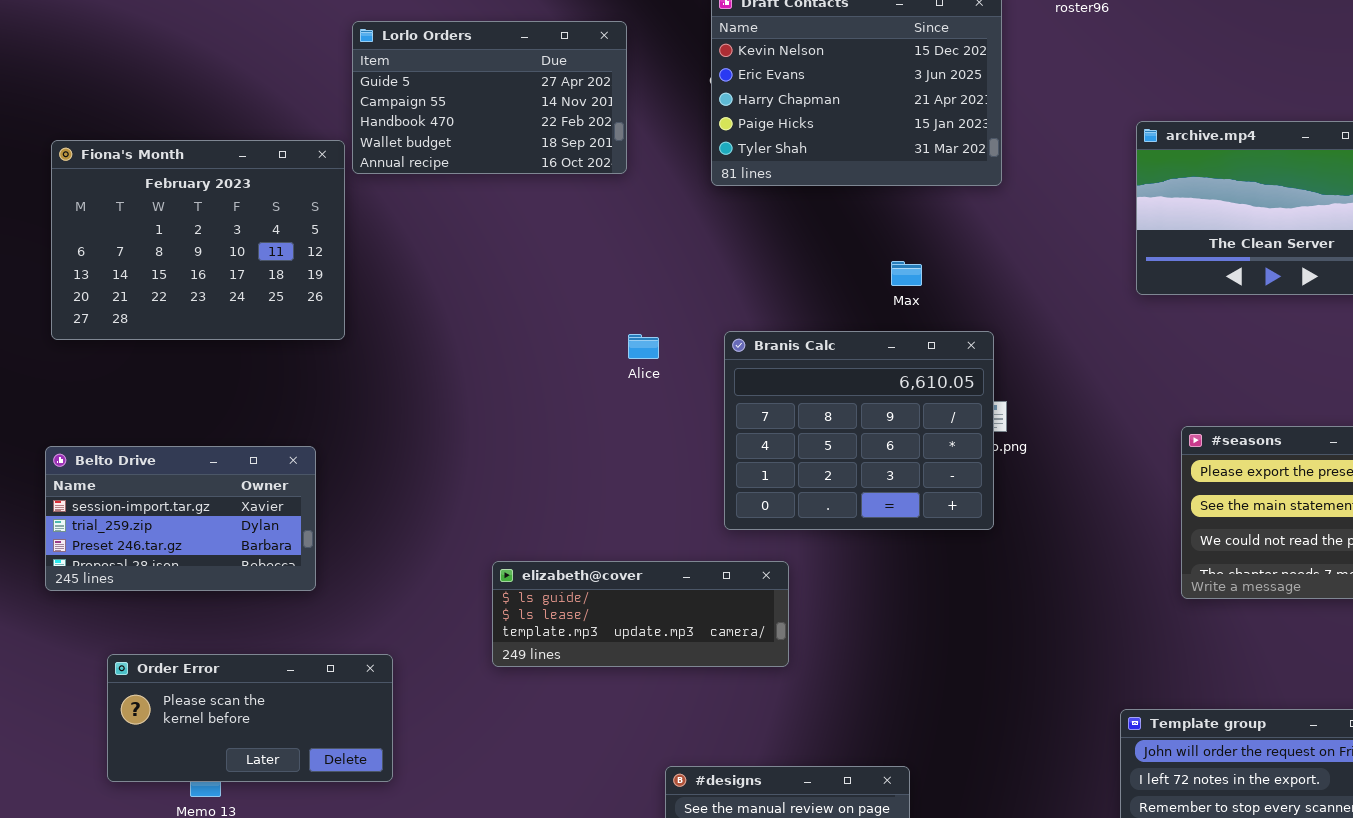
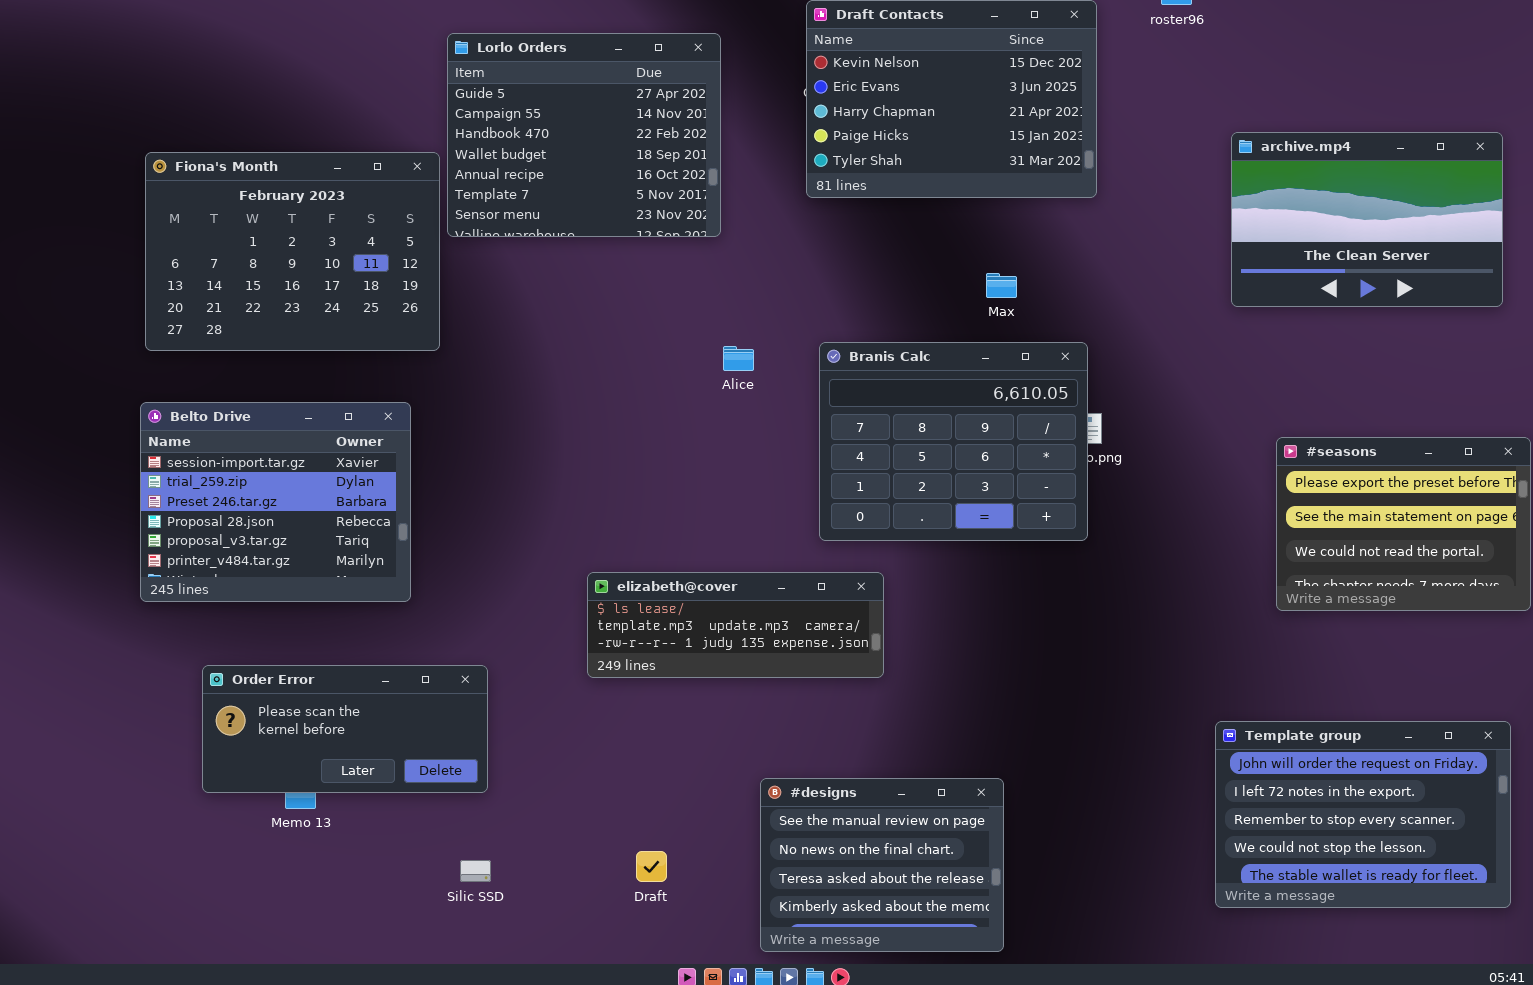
Lorlo Orders: [352,21,627,174] -> [447,33,721,237], resized
Belto Drive: [45,446,316,591] -> [140,402,411,602], resized
elizabeth@cover: [492,561,789,667] -> [587,572,884,678], scrolled down 1 row

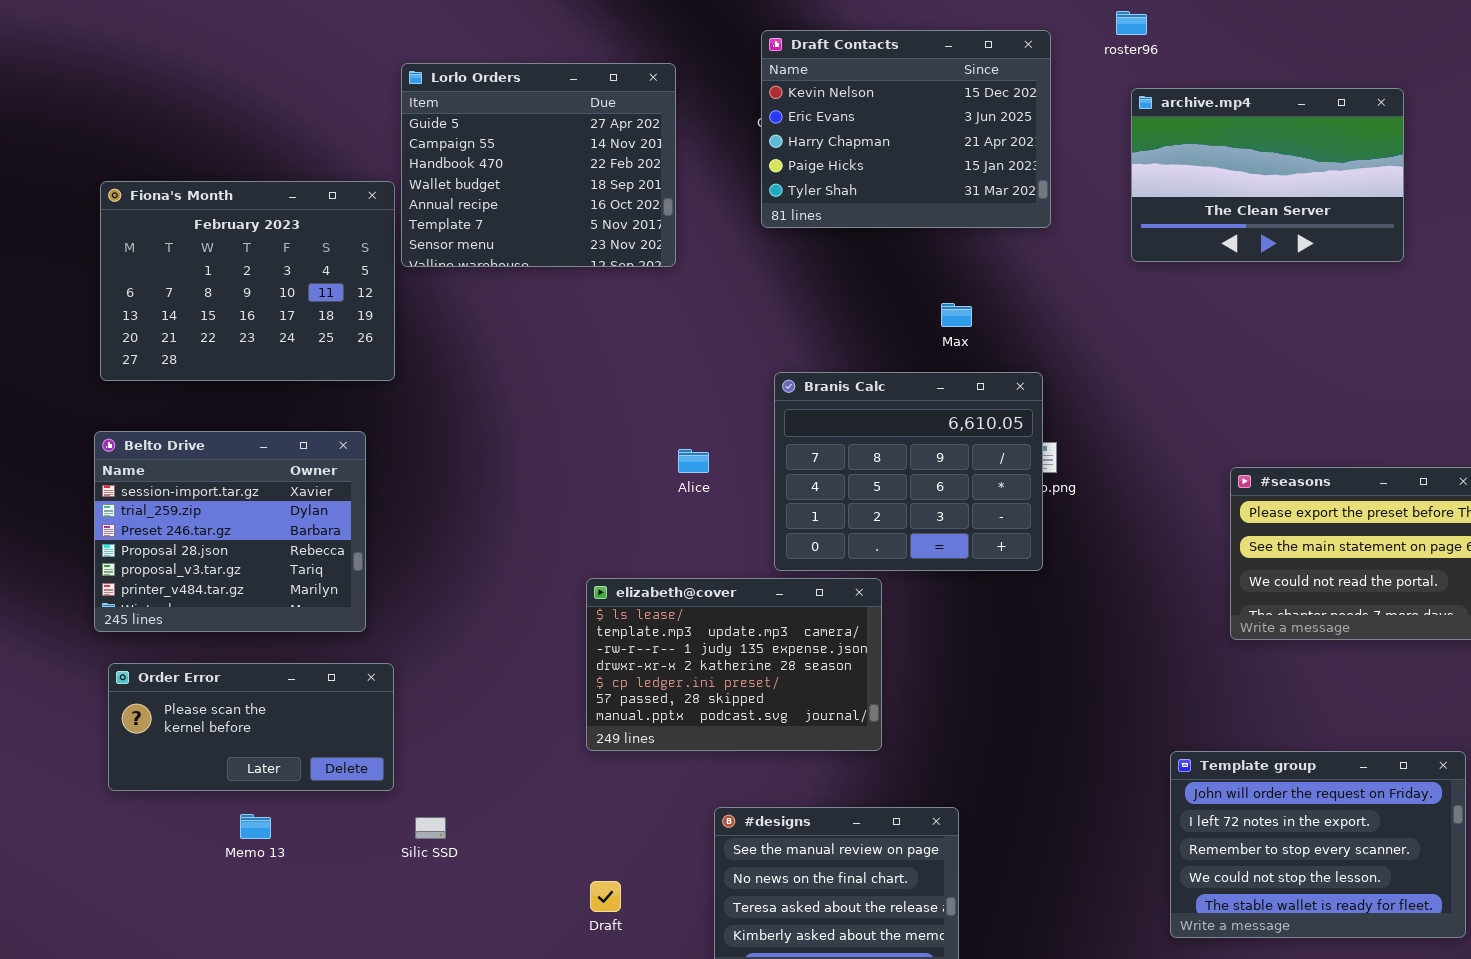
archive.mp4: [1231,132,1503,307] -> [1131,88,1404,262], moved
Alice: [723,346,754,371] -> [678,449,709,473], moved
elizabeth@cover: [587,572,884,678] -> [586,578,882,751], moved, resized
Order Error: [202,665,488,793] -> [108,663,394,791], moved
Silic SSD: [460,860,491,882] -> [415,817,446,839], moved

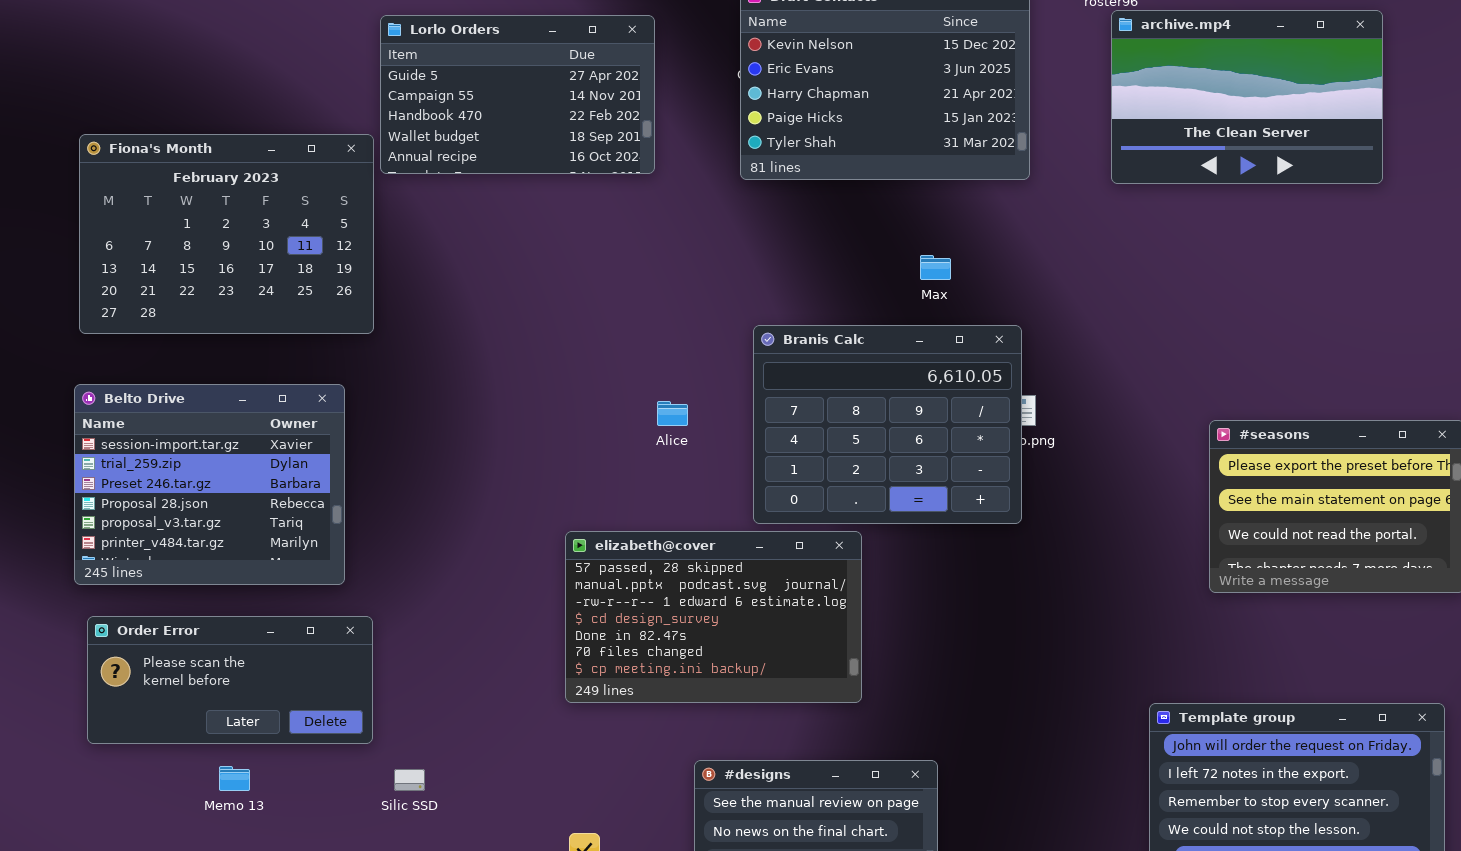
Lorlo Orders: [401,63,676,267] -> [380,15,655,174], resized
archive.mp4: [1131,88,1404,262] -> [1111,10,1383,184], moved
elizabeth@cover: [586,578,882,751] -> [565,531,862,703], scrolled down 5 rows

